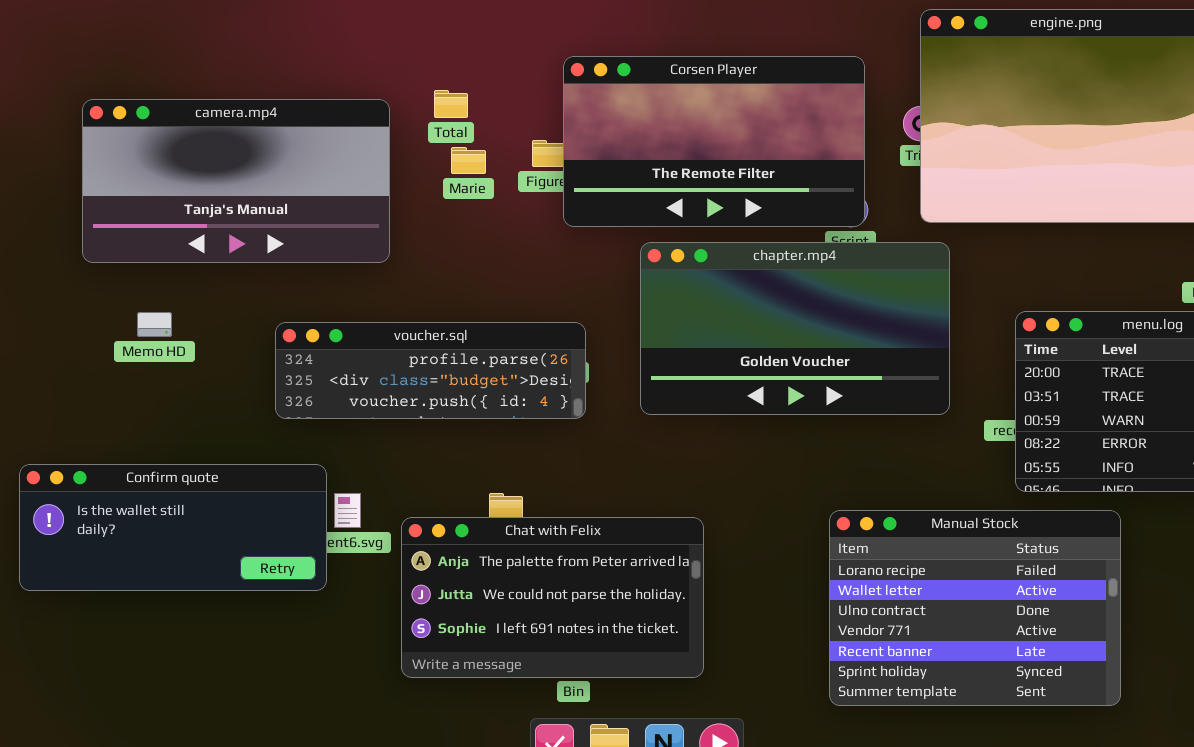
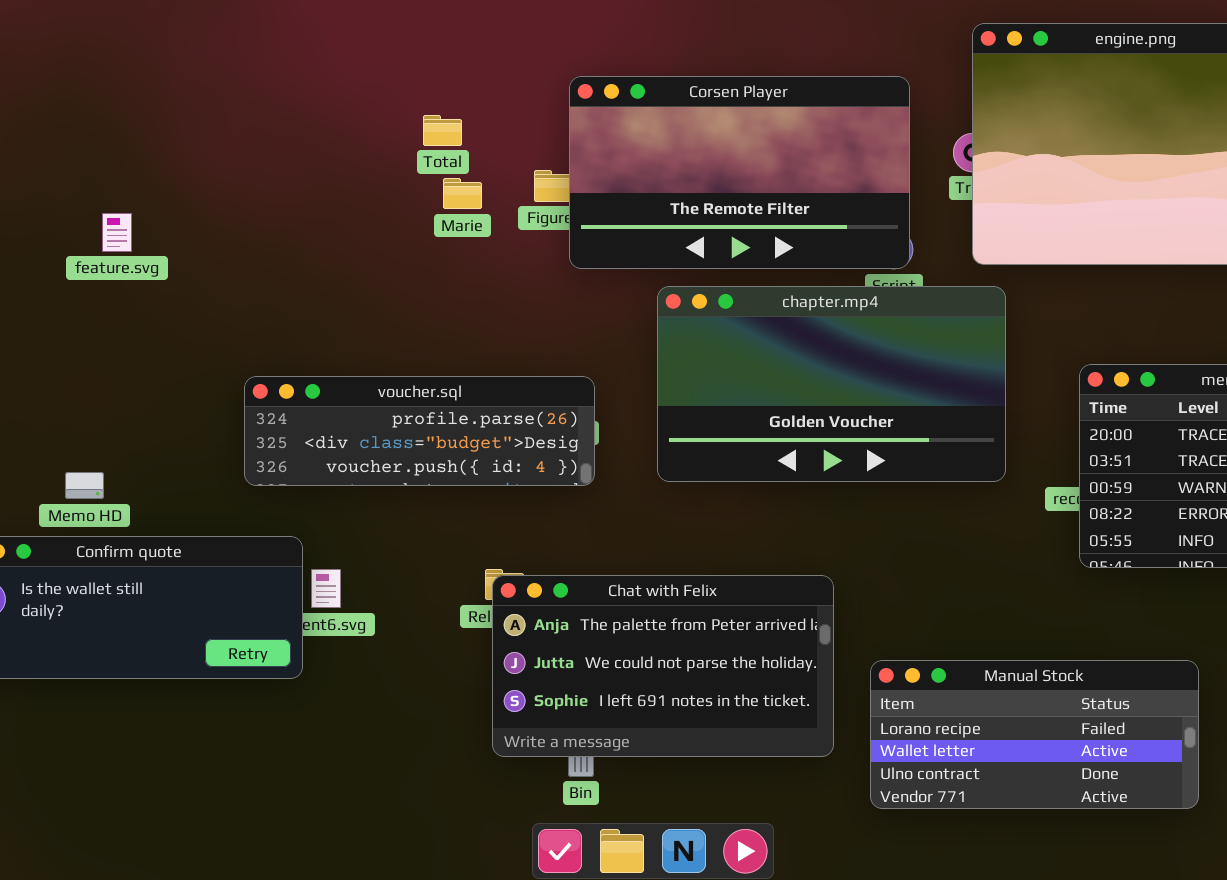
camera.mp4: [82,99,390,263] -> none, closed
Memo HD: [137,312,172,337] -> [65,472,104,499], moved
Manual Stock: [829,510,1121,706] -> [870,660,1199,809], resized
Chat with Felix: [401,517,704,678] -> [492,575,834,757], moved

